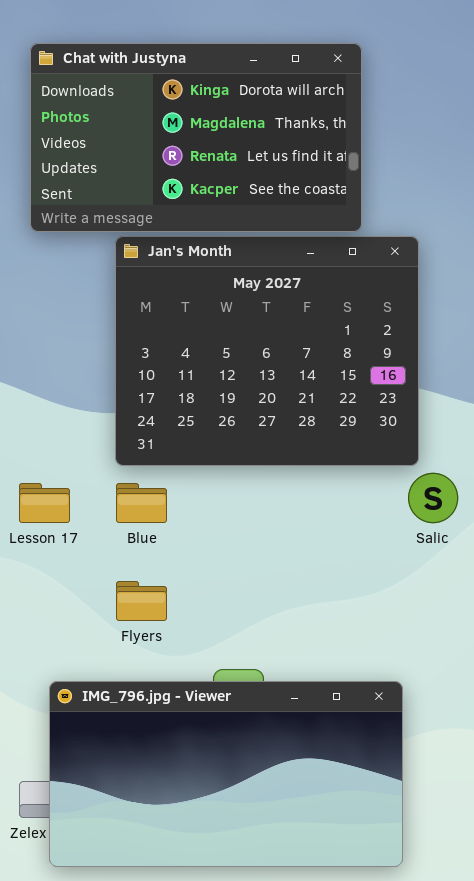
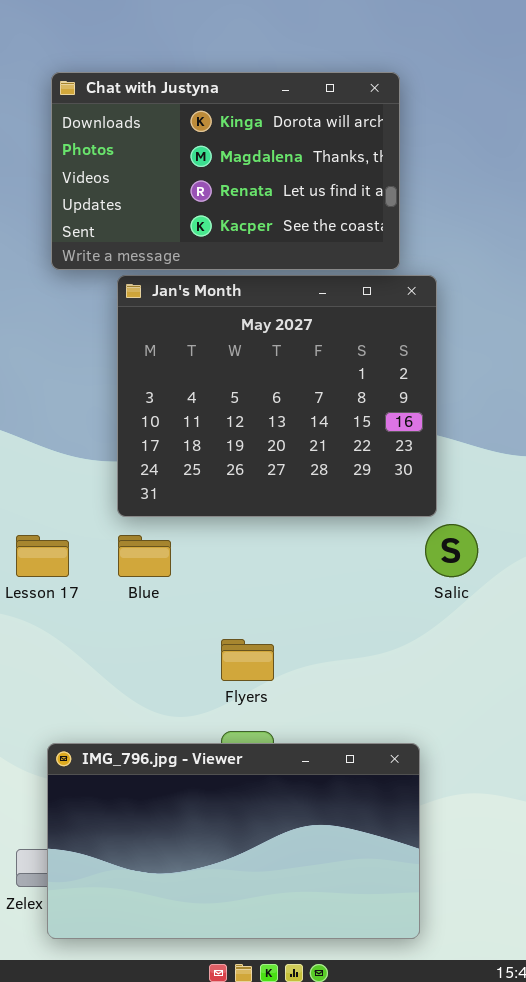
Chat with Justyna: [30,43,362,232] -> [51,72,400,270], moved
Flyers: [116,581,167,621] -> [221,639,274,681], moved

